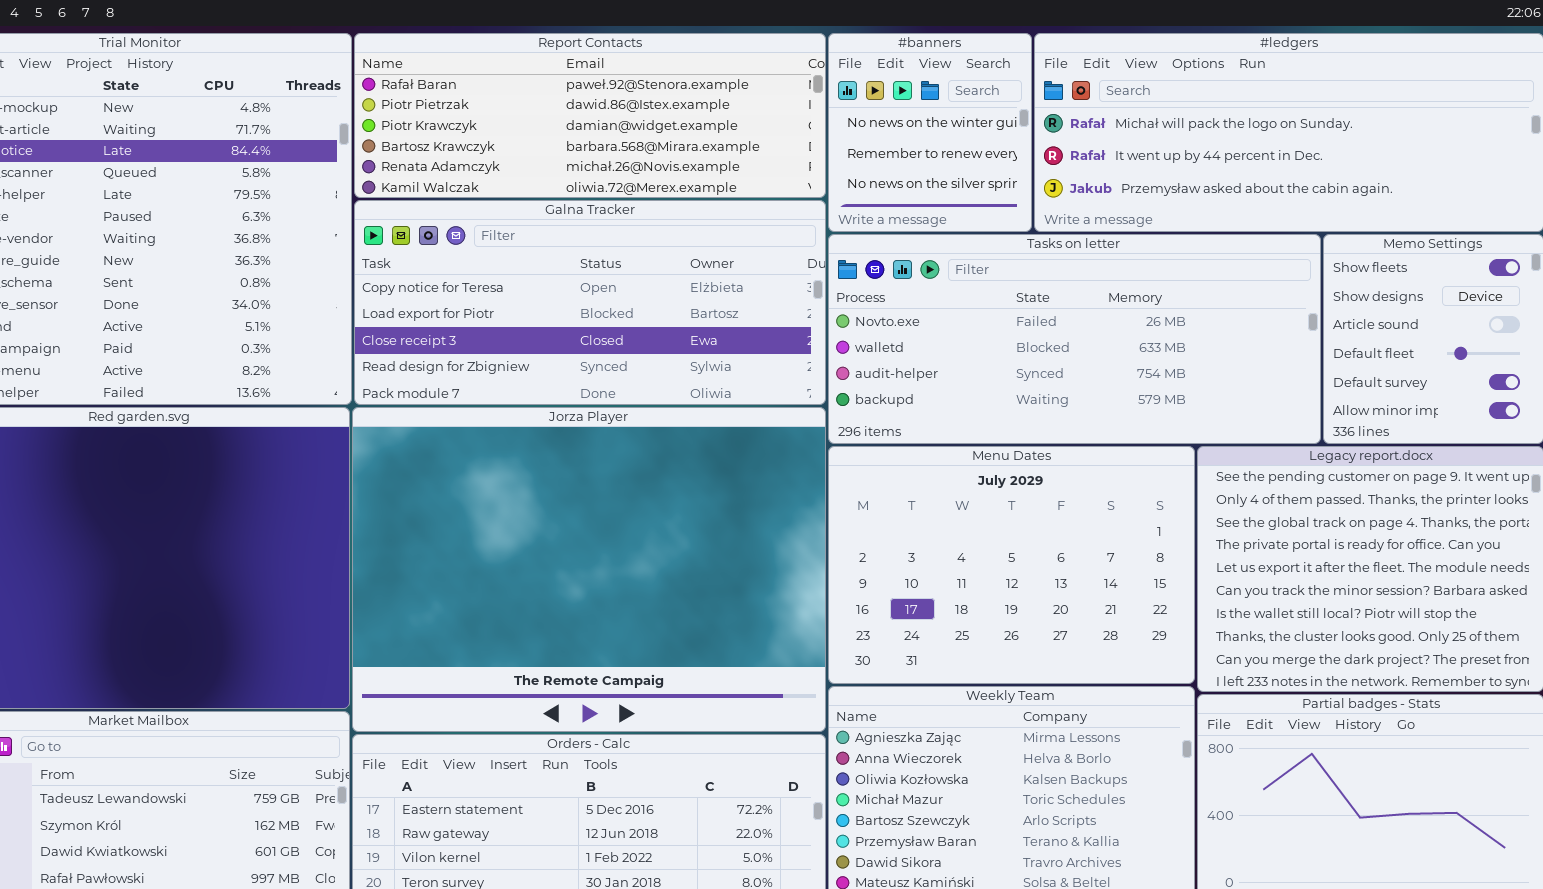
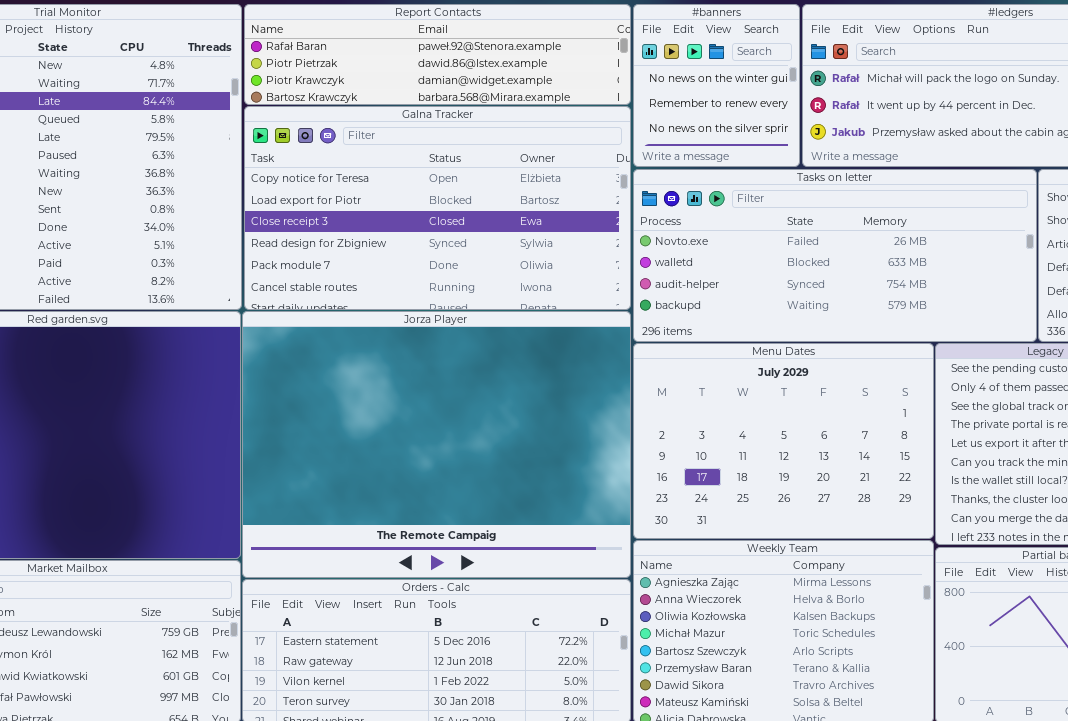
Report Contacts: [354,33,826,198] -> [244,4,631,105], resized
Galna Tracker: [354,200,826,405] -> [244,106,631,310], resized

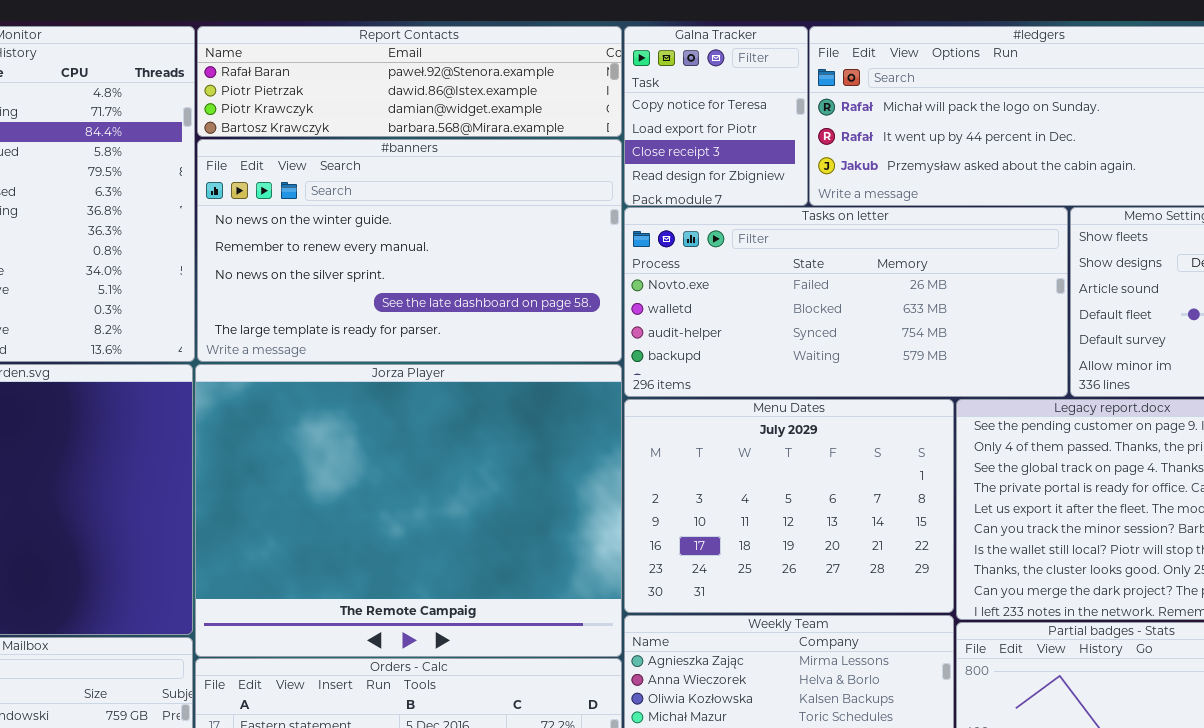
#banners: [633,4,800,167] -> [197,139,622,362], moved, resized
Galna Tracker: [244,106,631,310] -> [624,26,808,206], moved, resized

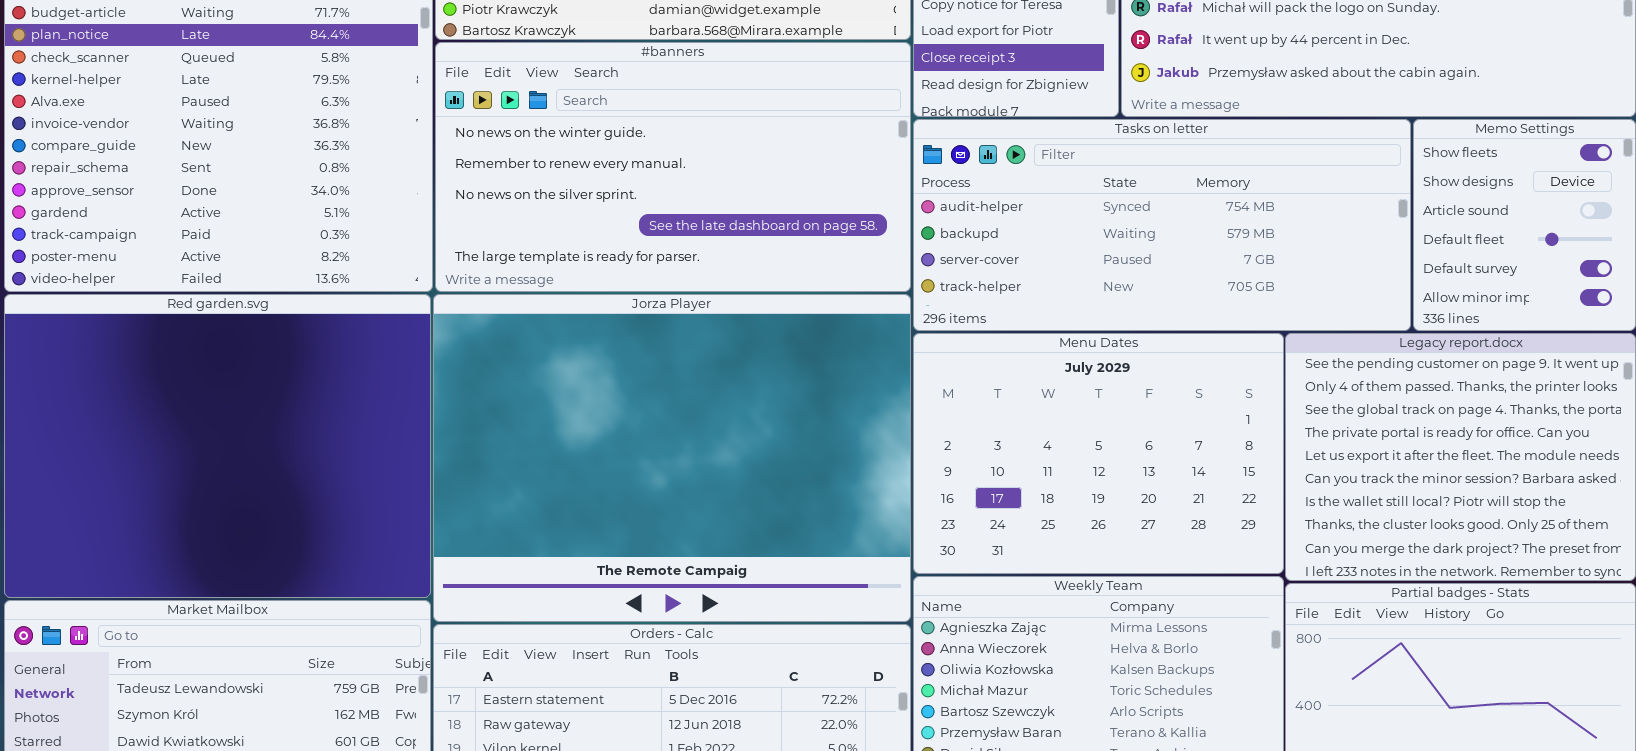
Tasks on letter: [624,207,1068,397] -> [913,119,1411,331], scrolled down 2 rows

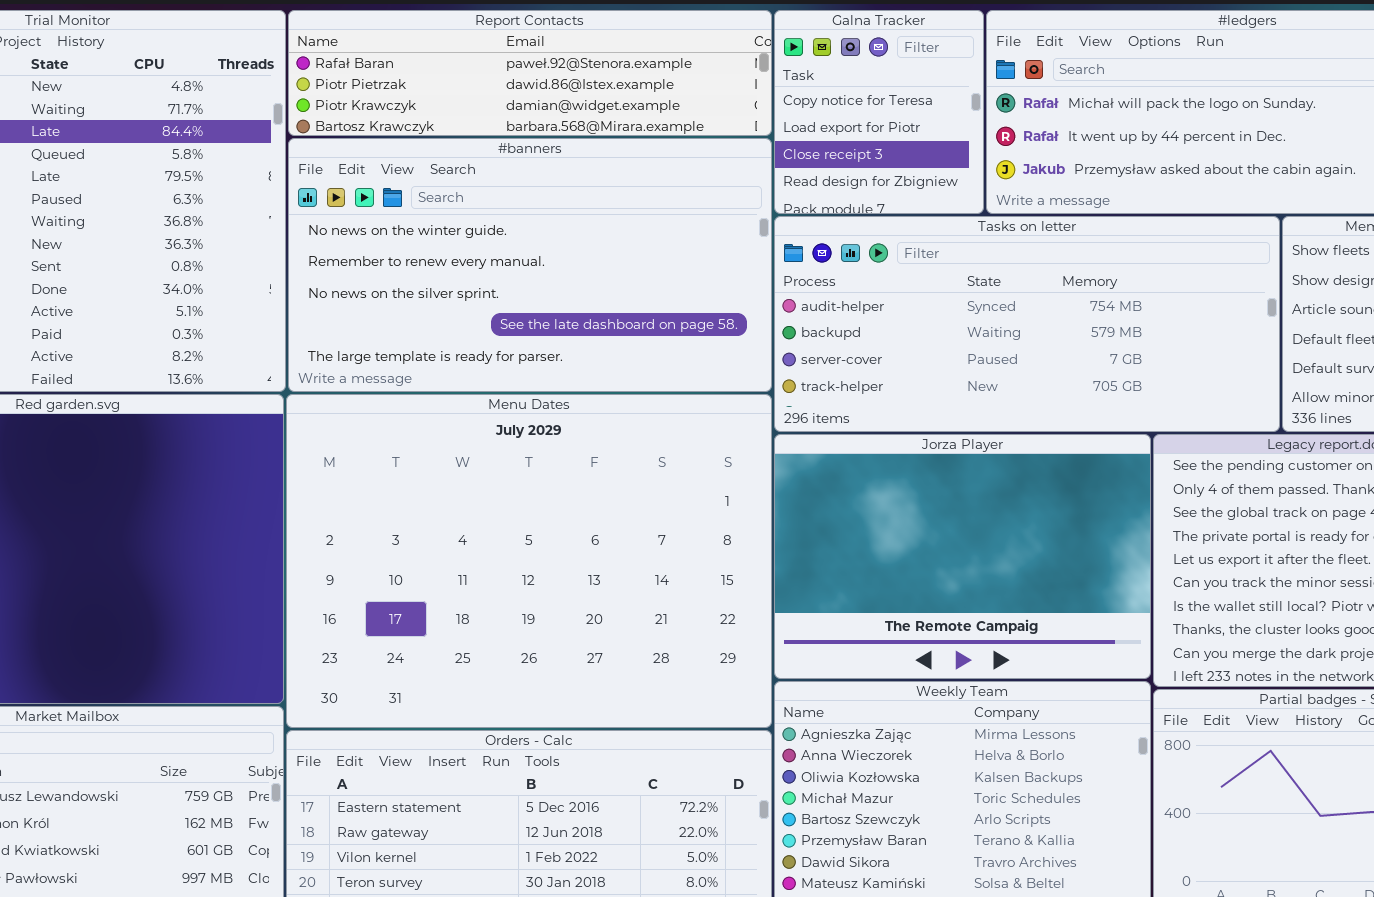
Jorza Player: [433,294,911,622] -> [774,434,1151,679], moved, resized
Menu Dates: [913,333,1284,574] -> [286,394,772,728], moved, resized

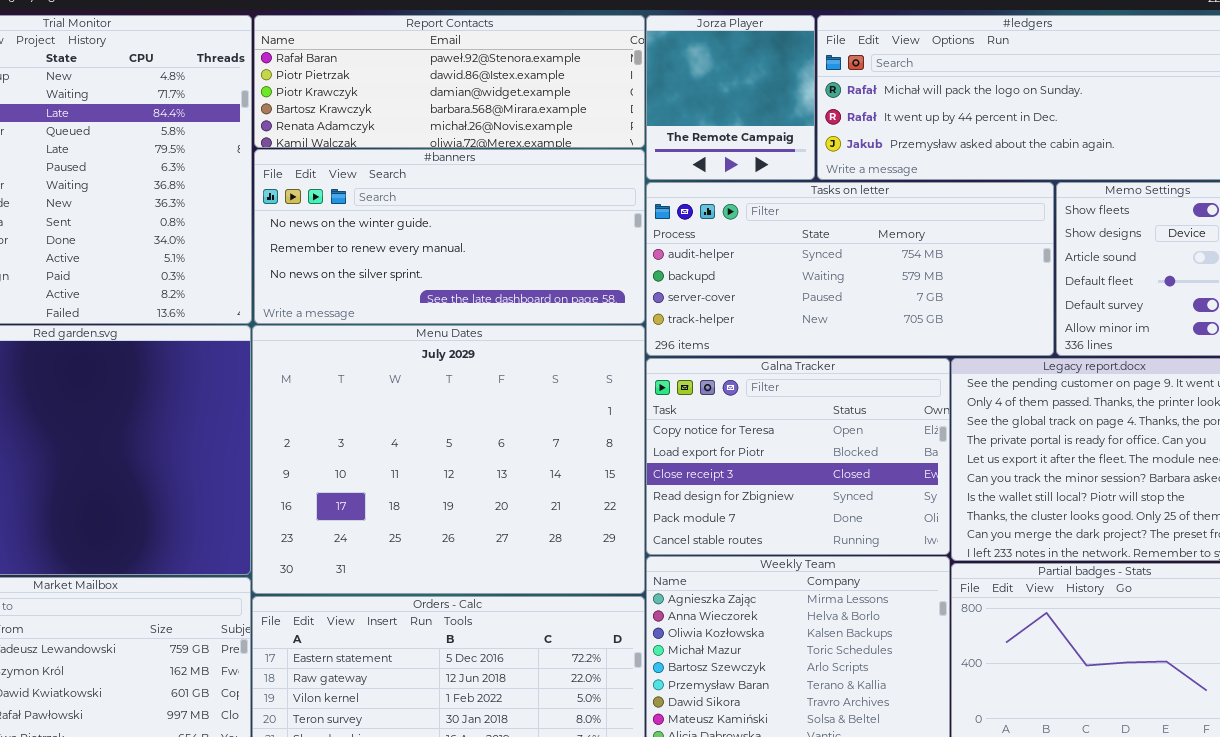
Report Contacts: [288,10,772,136] -> [254,15,645,148], resized
Galna Tracker: [774,10,984,214] -> [646,358,950,555], moved, resized
#banners: [288,138,772,392] -> [254,149,645,324], resized
Jorza Player: [774,434,1151,679] -> [646,15,815,180], moved, resized

